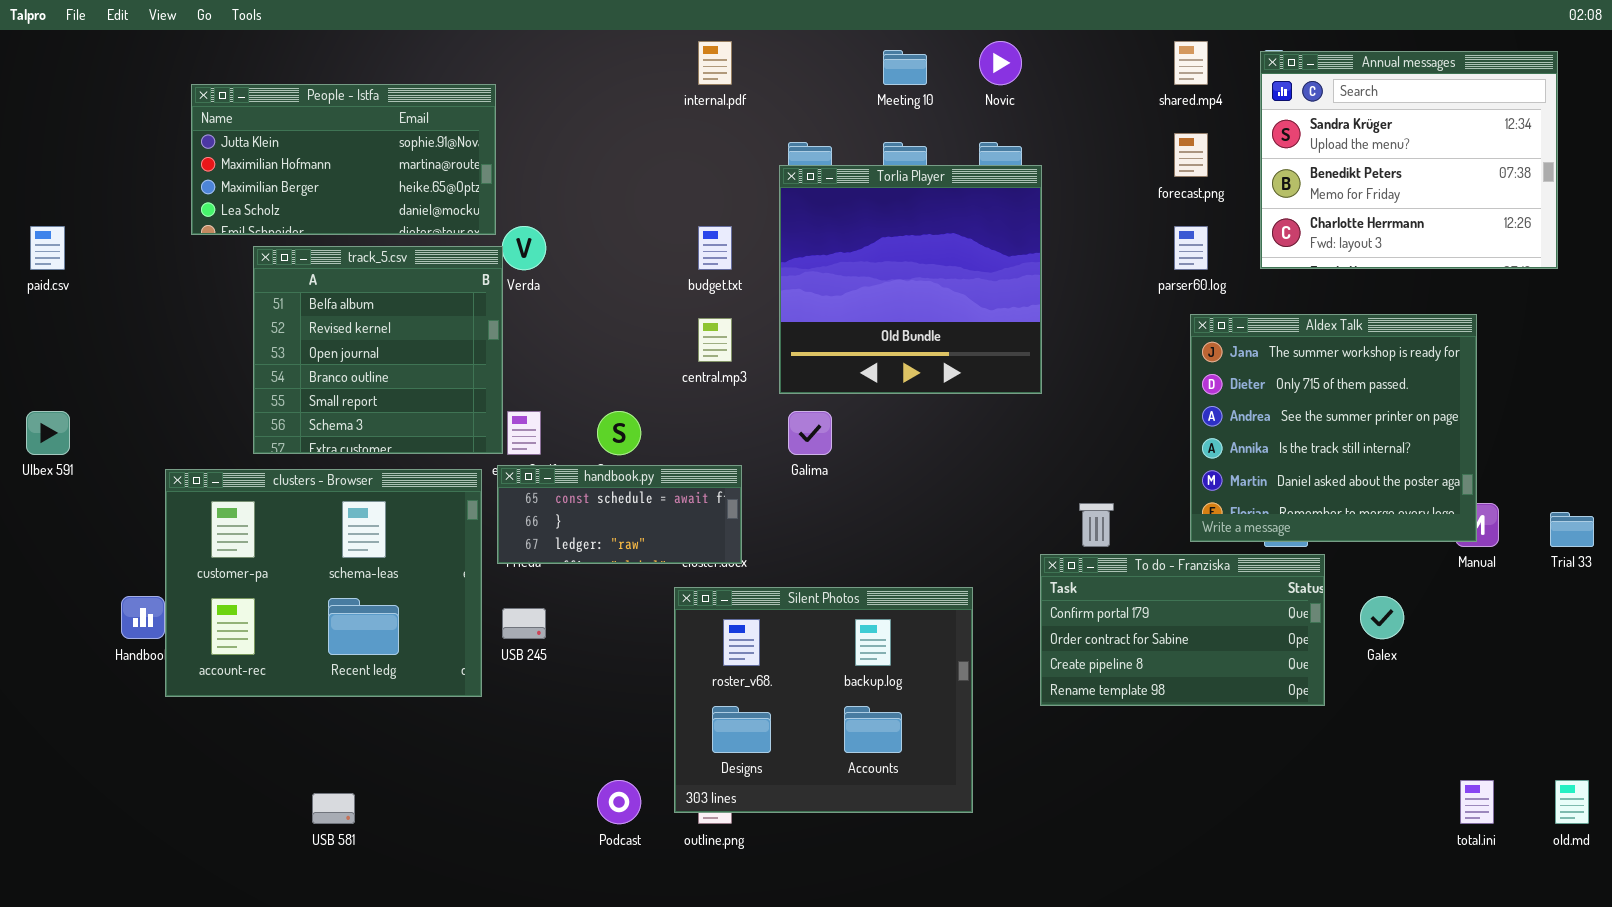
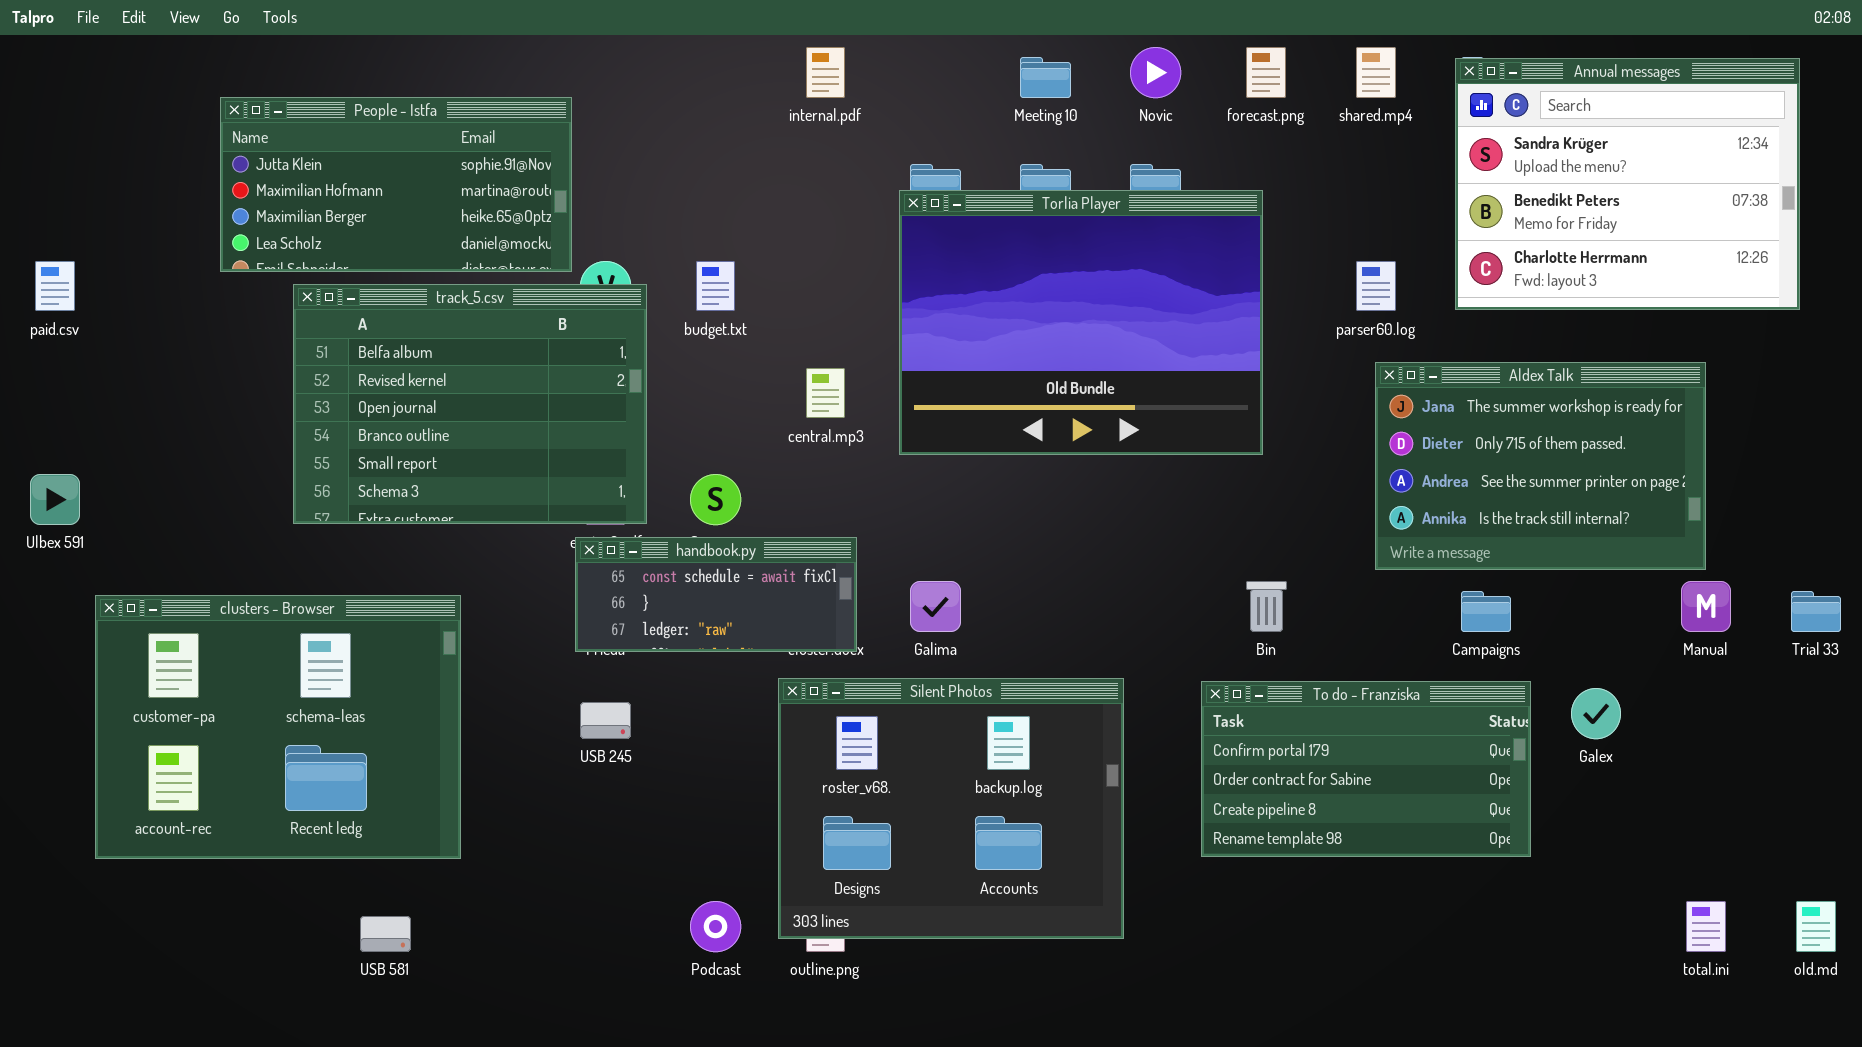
forecast.png: [1174,133,1208,177] -> [1246,47,1286,98], moved
Torlia Player: [779,165,1042,394] -> [899,190,1263,455], resized
budget.txt: [698,226,732,270] -> [696,261,735,311], moved
track_5.csv: [253,246,503,454] -> [293,284,647,524], resized
Aldex Talk: [1190,314,1477,542] -> [1375,362,1706,570], resized
Galima: [788,411,832,455] -> [910,581,961,632], moved
clusters - Browser: [165,469,482,697] -> [95,595,461,859], moved
To do - Franziska: [1040,554,1325,706] -> [1201,681,1531,857], moved

